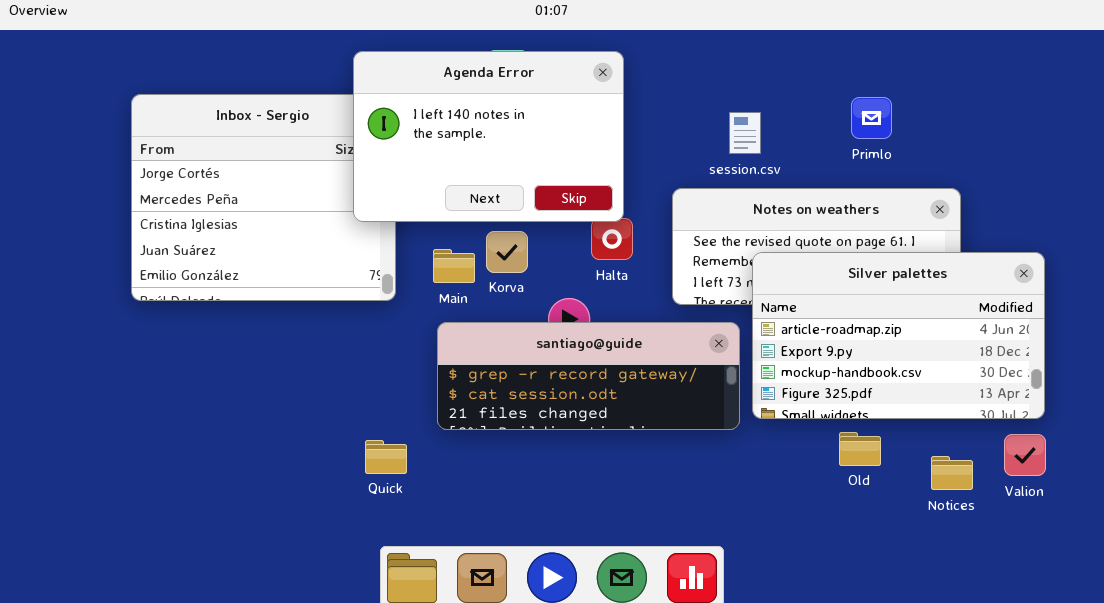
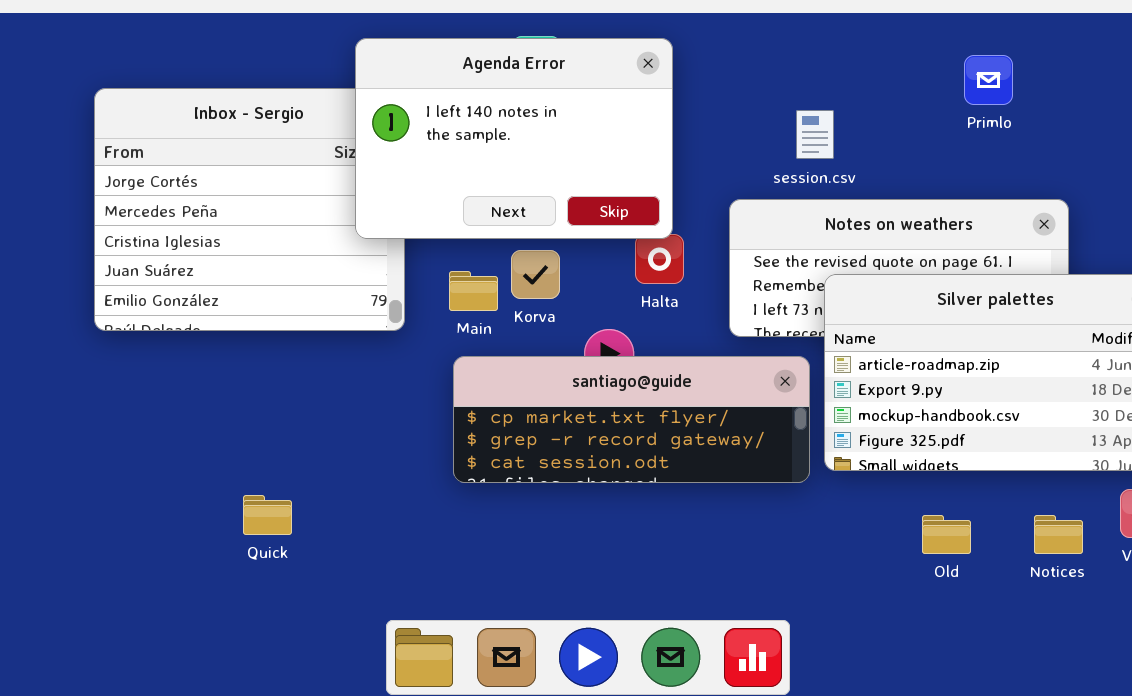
Primlo: [851,97,892,139] -> [964,55,1013,105], moved
santiago@guide: [437,322,740,430] -> [453,356,810,483], scrolled up 1 row
Old: [839,432,881,466] -> [922,515,971,554], moved
Quick: [365,440,407,474] -> [243,495,292,535], moved

